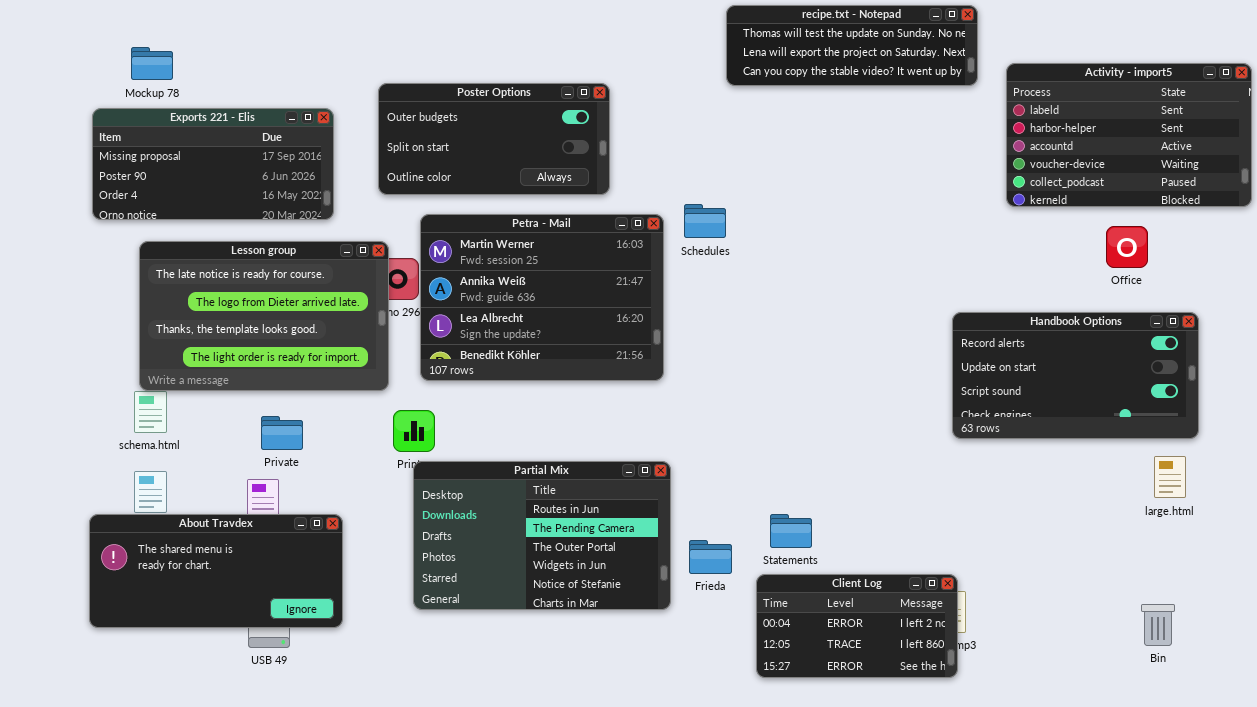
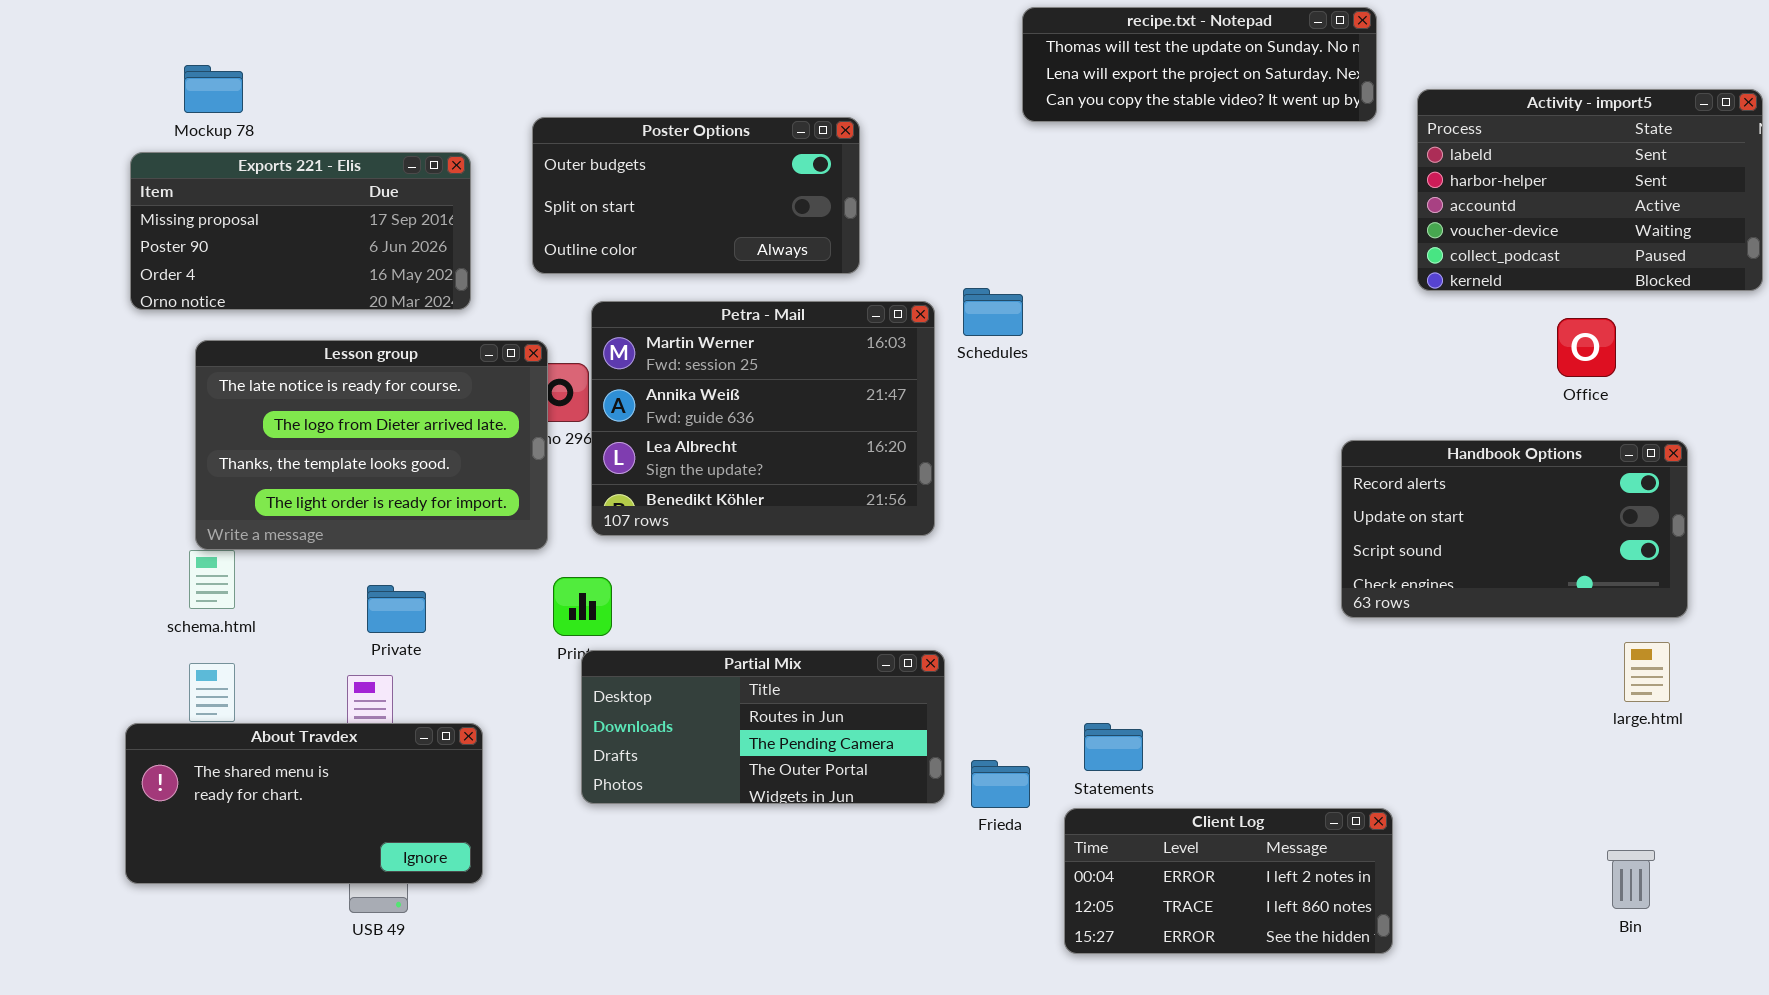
Partial Mix: [413,461,671,610] -> [581,650,945,804], resized
Client Log: [756,574,958,678] -> [1064,808,1393,954], resized

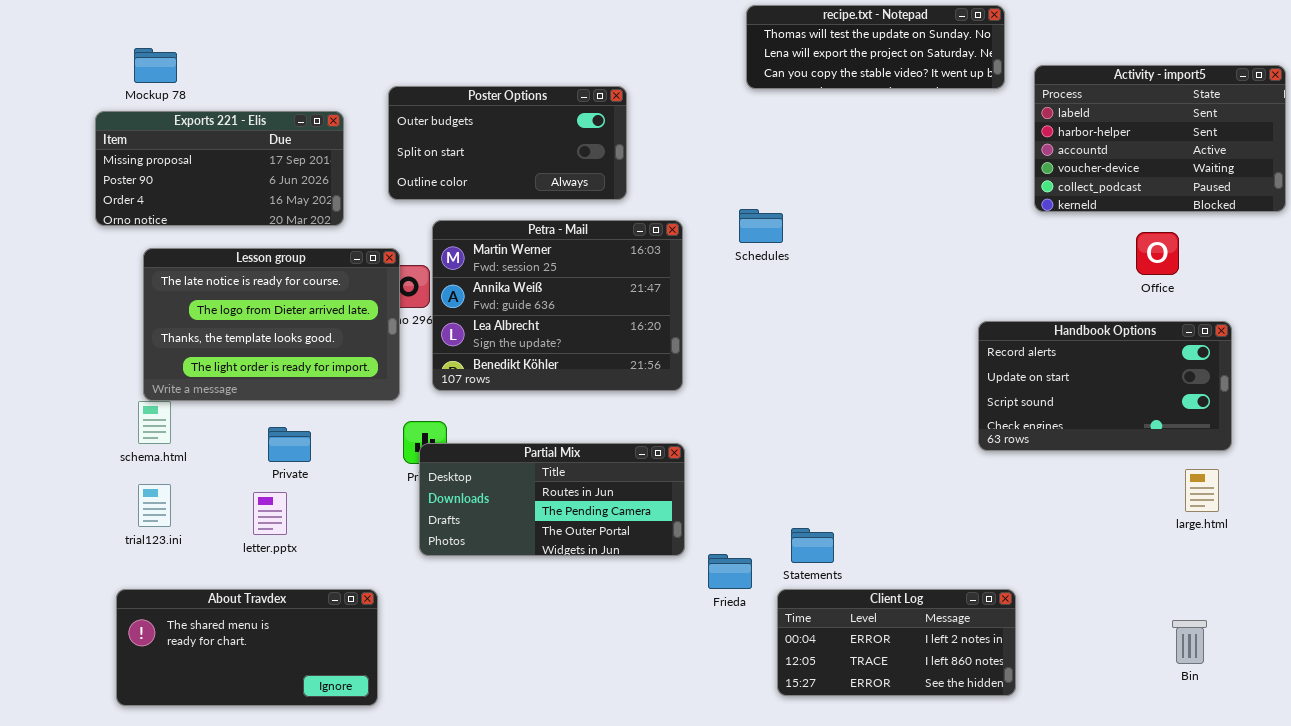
Schedules: [963,288,1023,336] -> [739,209,783,243], moved
Partial Mix: [581,650,945,804] -> [419,443,685,556], moved
About Travdex: [125,723,483,884] -> [116,589,378,706], moved

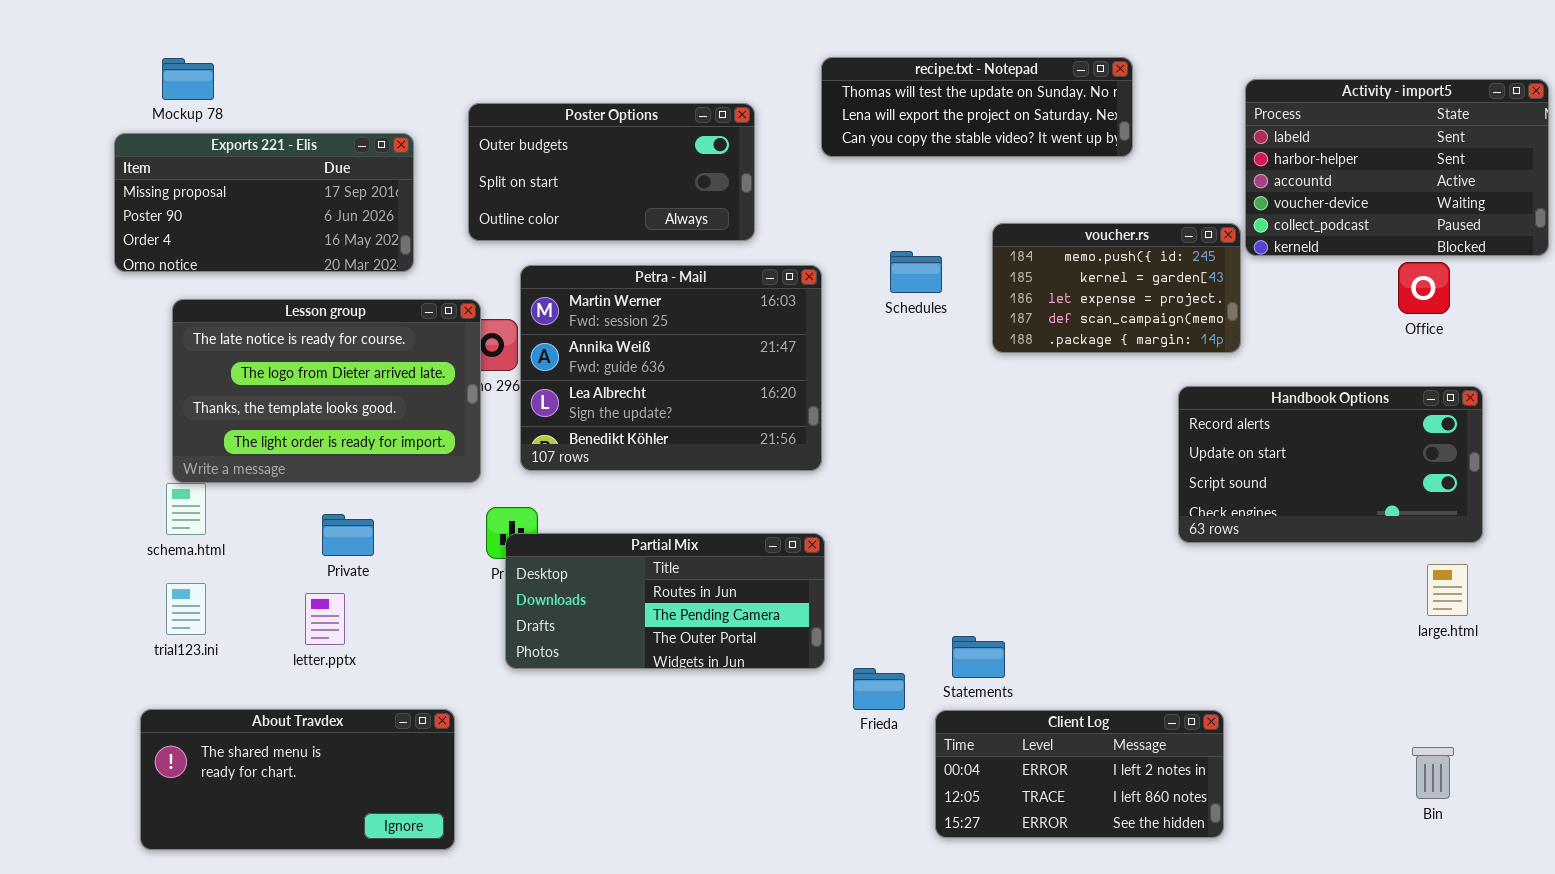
recipe.txt - Notepad: [746,5,1005,89] -> [821,57,1133,157], moved
voucher.rs: none -> [992,223,1241,353], opened
Office: [1136,232,1179,275] -> [1398,262,1450,314], moved

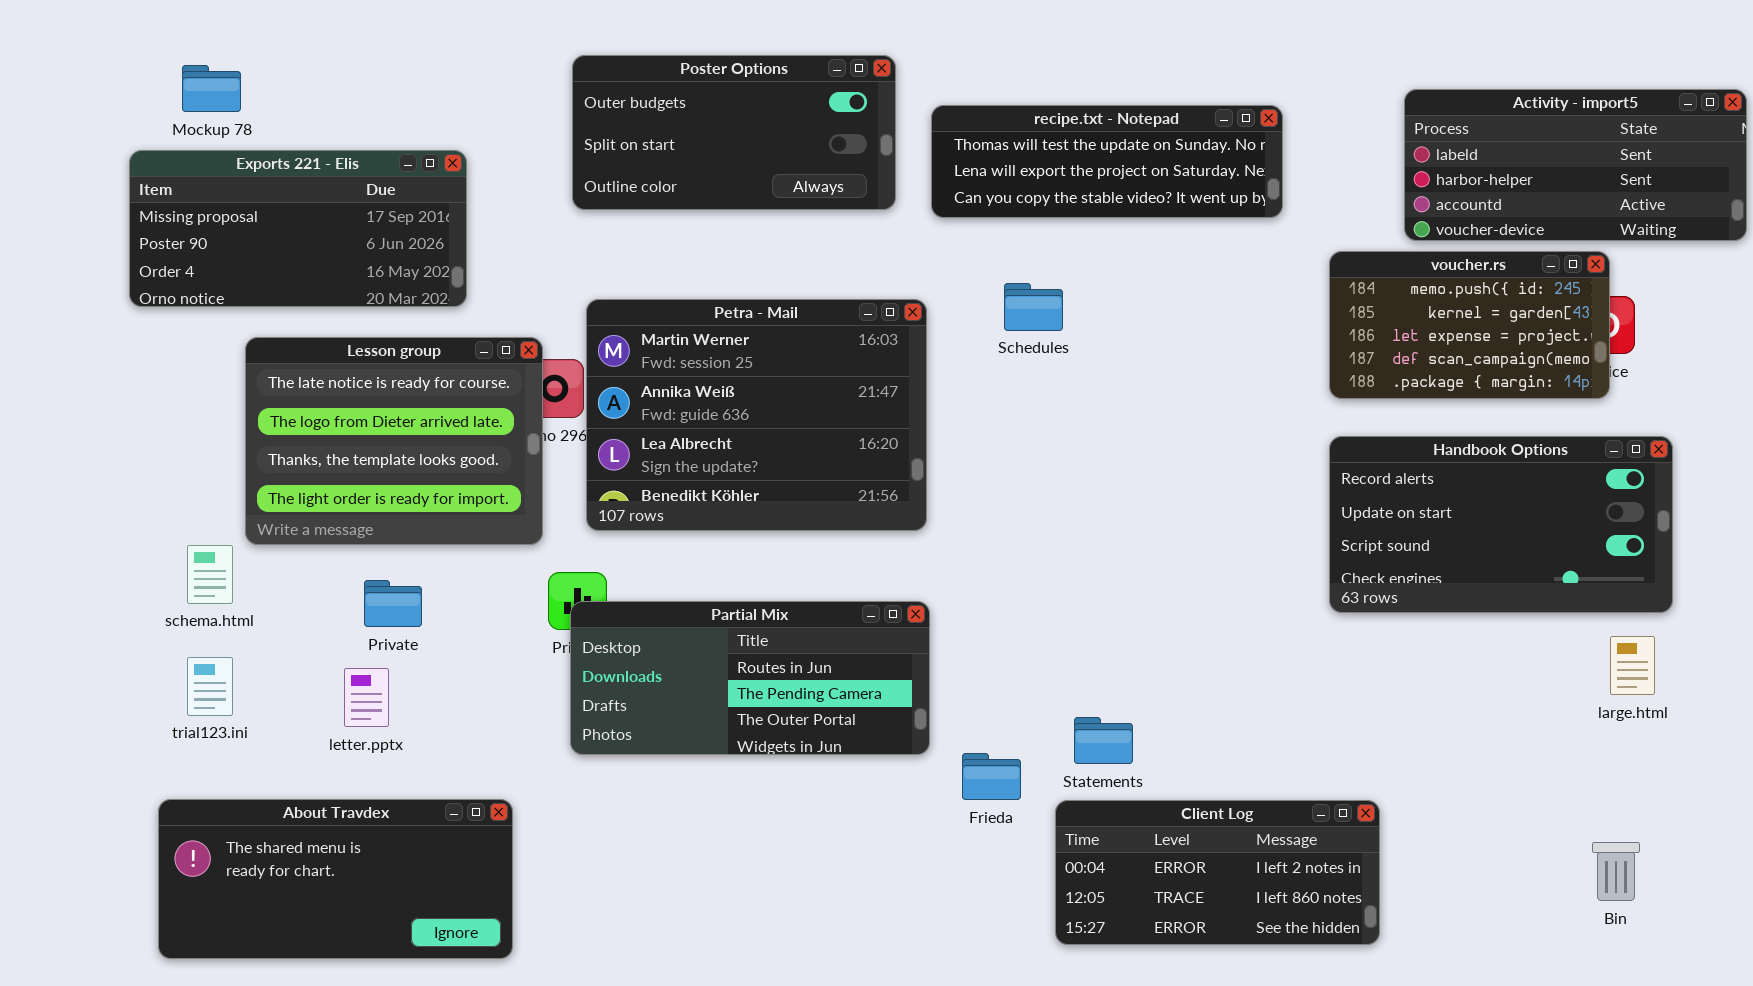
recipe.txt - Notepad: [821,57,1133,157] -> [931,105,1283,218], moved
Activity - import5: [1245,79,1549,256] -> [1404,89,1747,241], resized
Poster Options: [468,103,755,241] -> [572,55,896,210], moved
voucher.rs: [992,223,1241,353] -> [1329,251,1610,399], moved
Lesson group: [172,299,481,483] -> [245,337,543,545], resized

